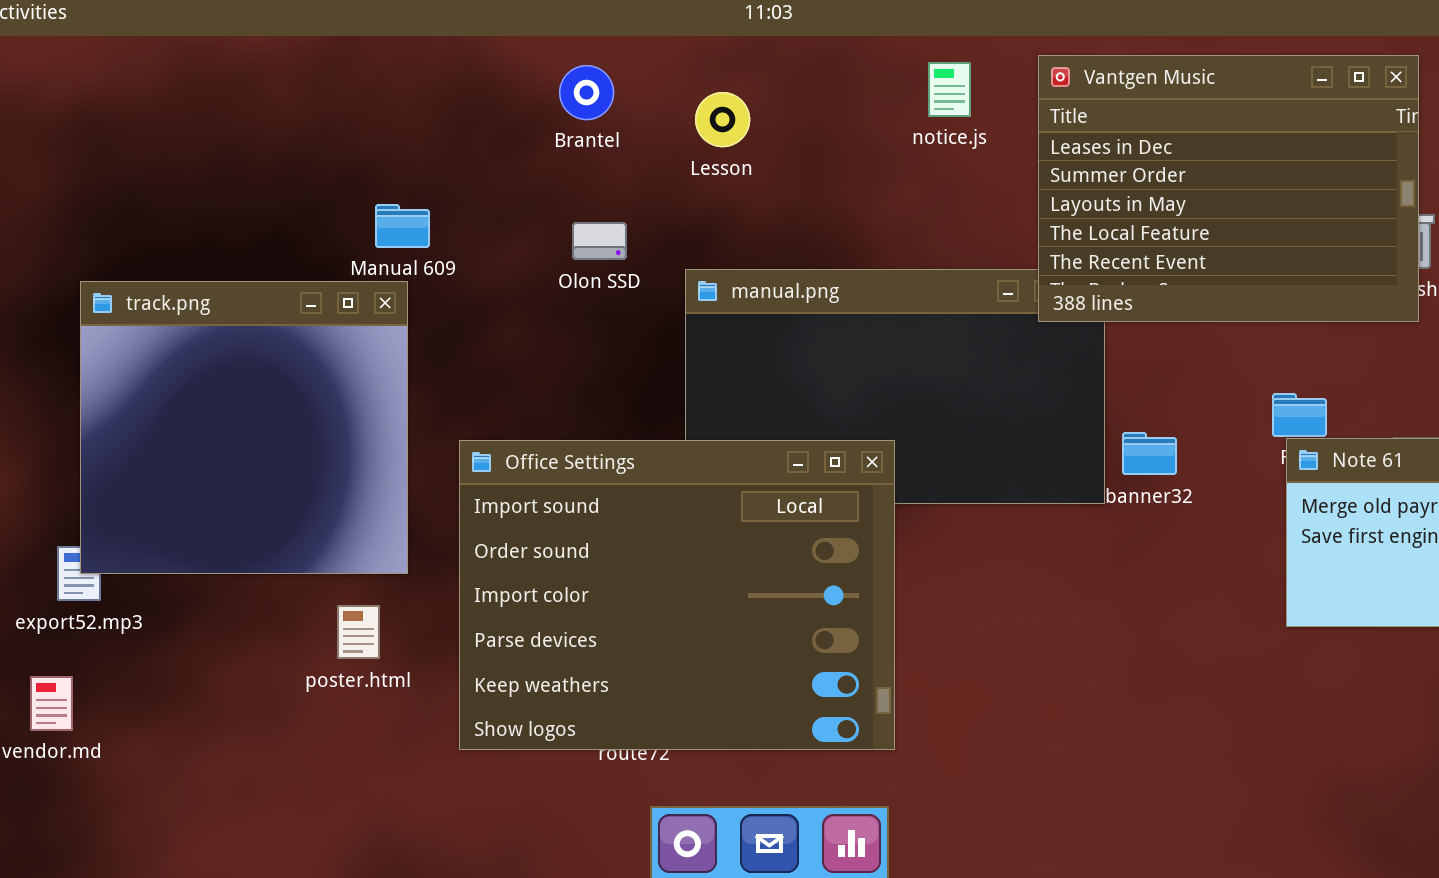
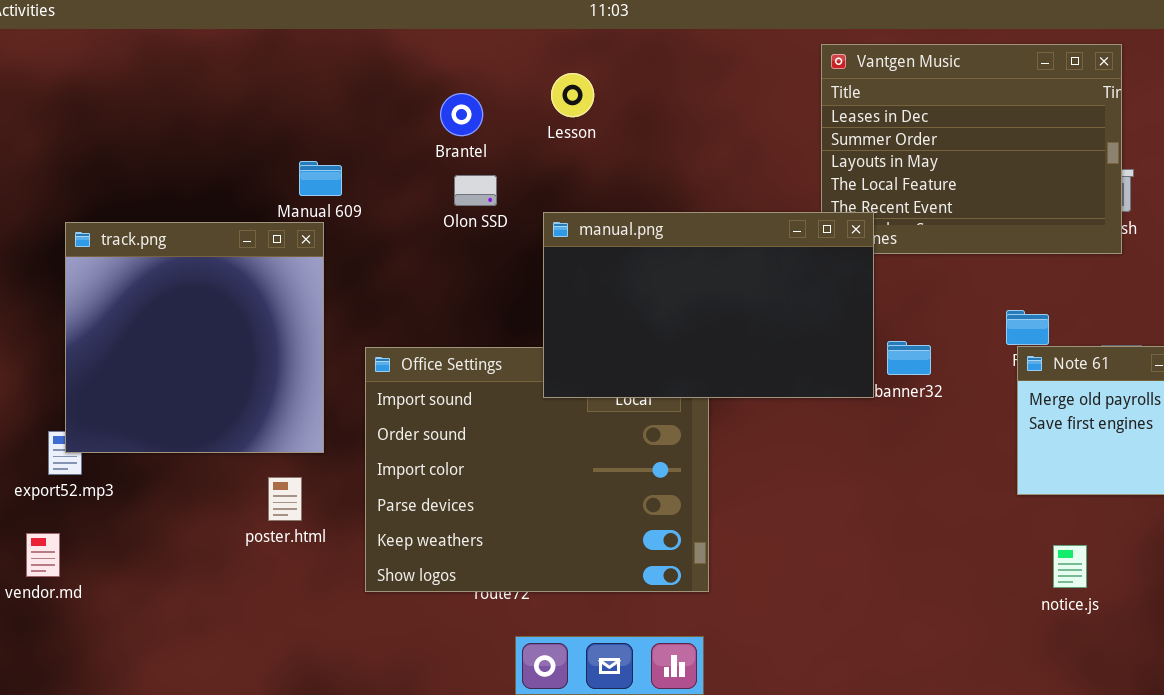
notice.js: [928,62,971,117] -> [1053,545,1087,588], moved
Brantel: [559,65,614,120] -> [440,93,483,136], moved
manual.png: [685,269,1105,504] -> [543,212,874,398], raised

